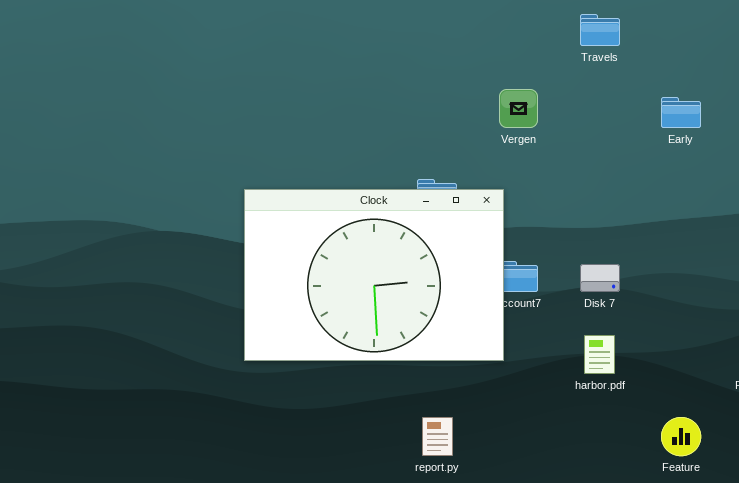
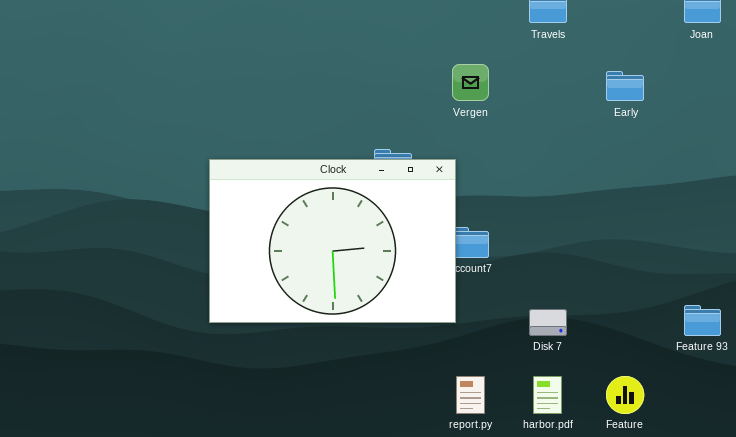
Disk 7: [580,264,620,292] -> [529,309,567,336], moved
harbor.pdf: [584,335,615,374] -> [533,376,562,414], moved
report.py: [422,417,453,456] -> [456,376,485,414], moved

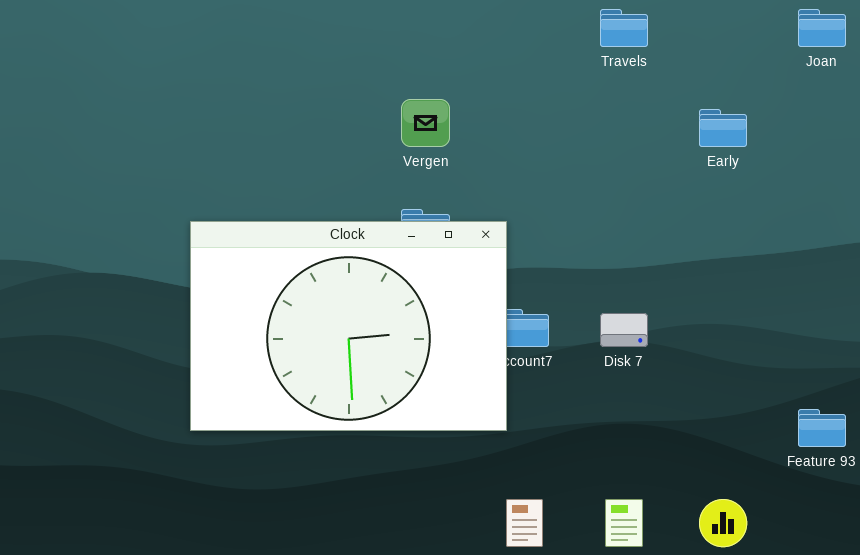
Vergen: [452,64,489,101] -> [401,99,450,147], moved
Disk 7: [529,309,567,336] -> [600,313,648,347], moved

